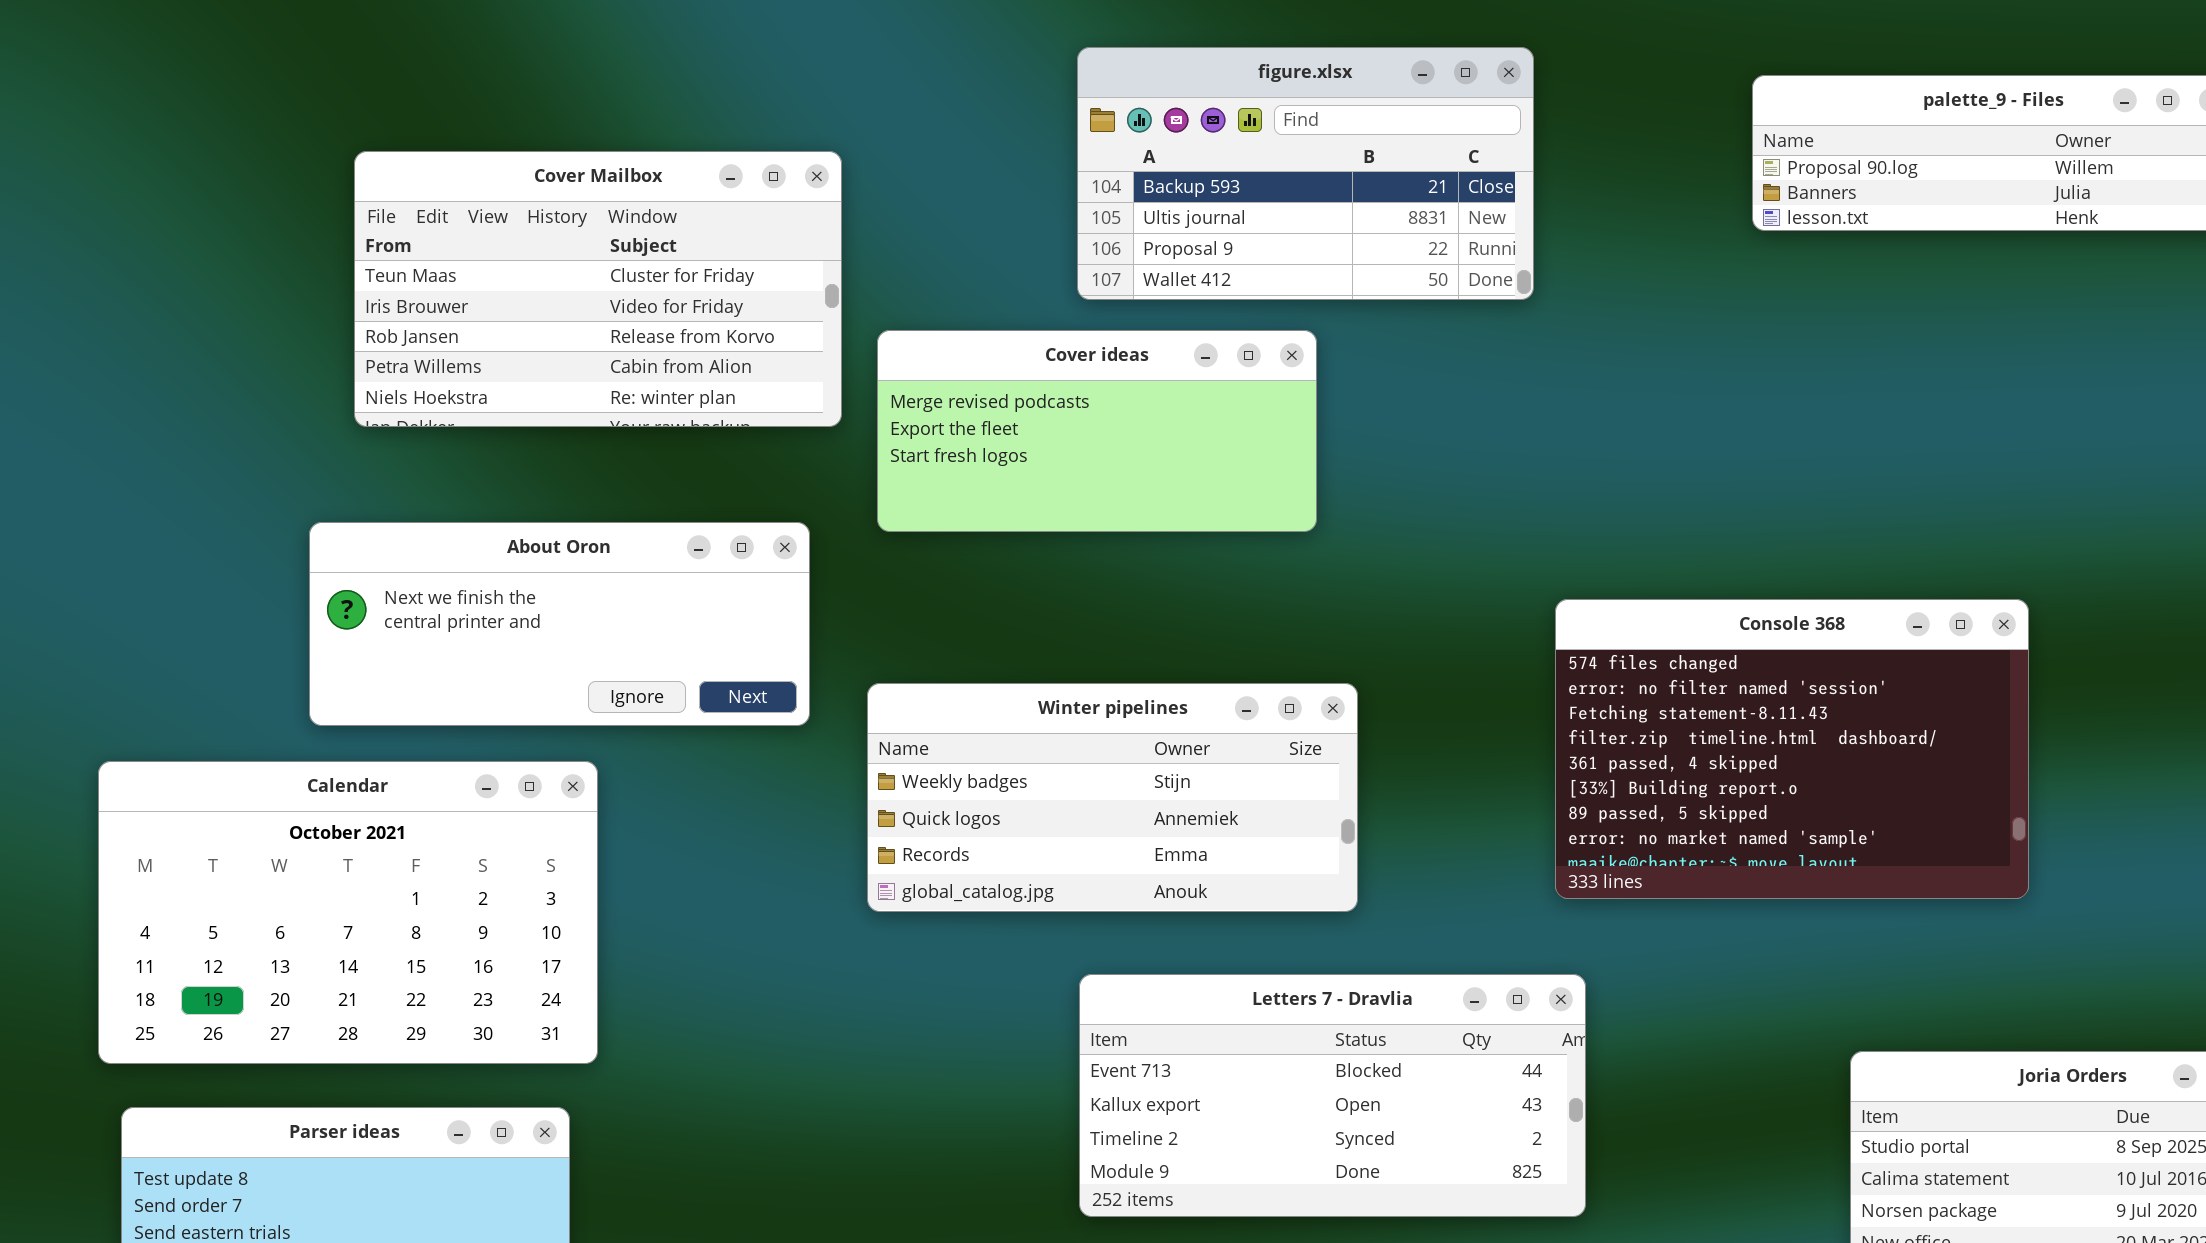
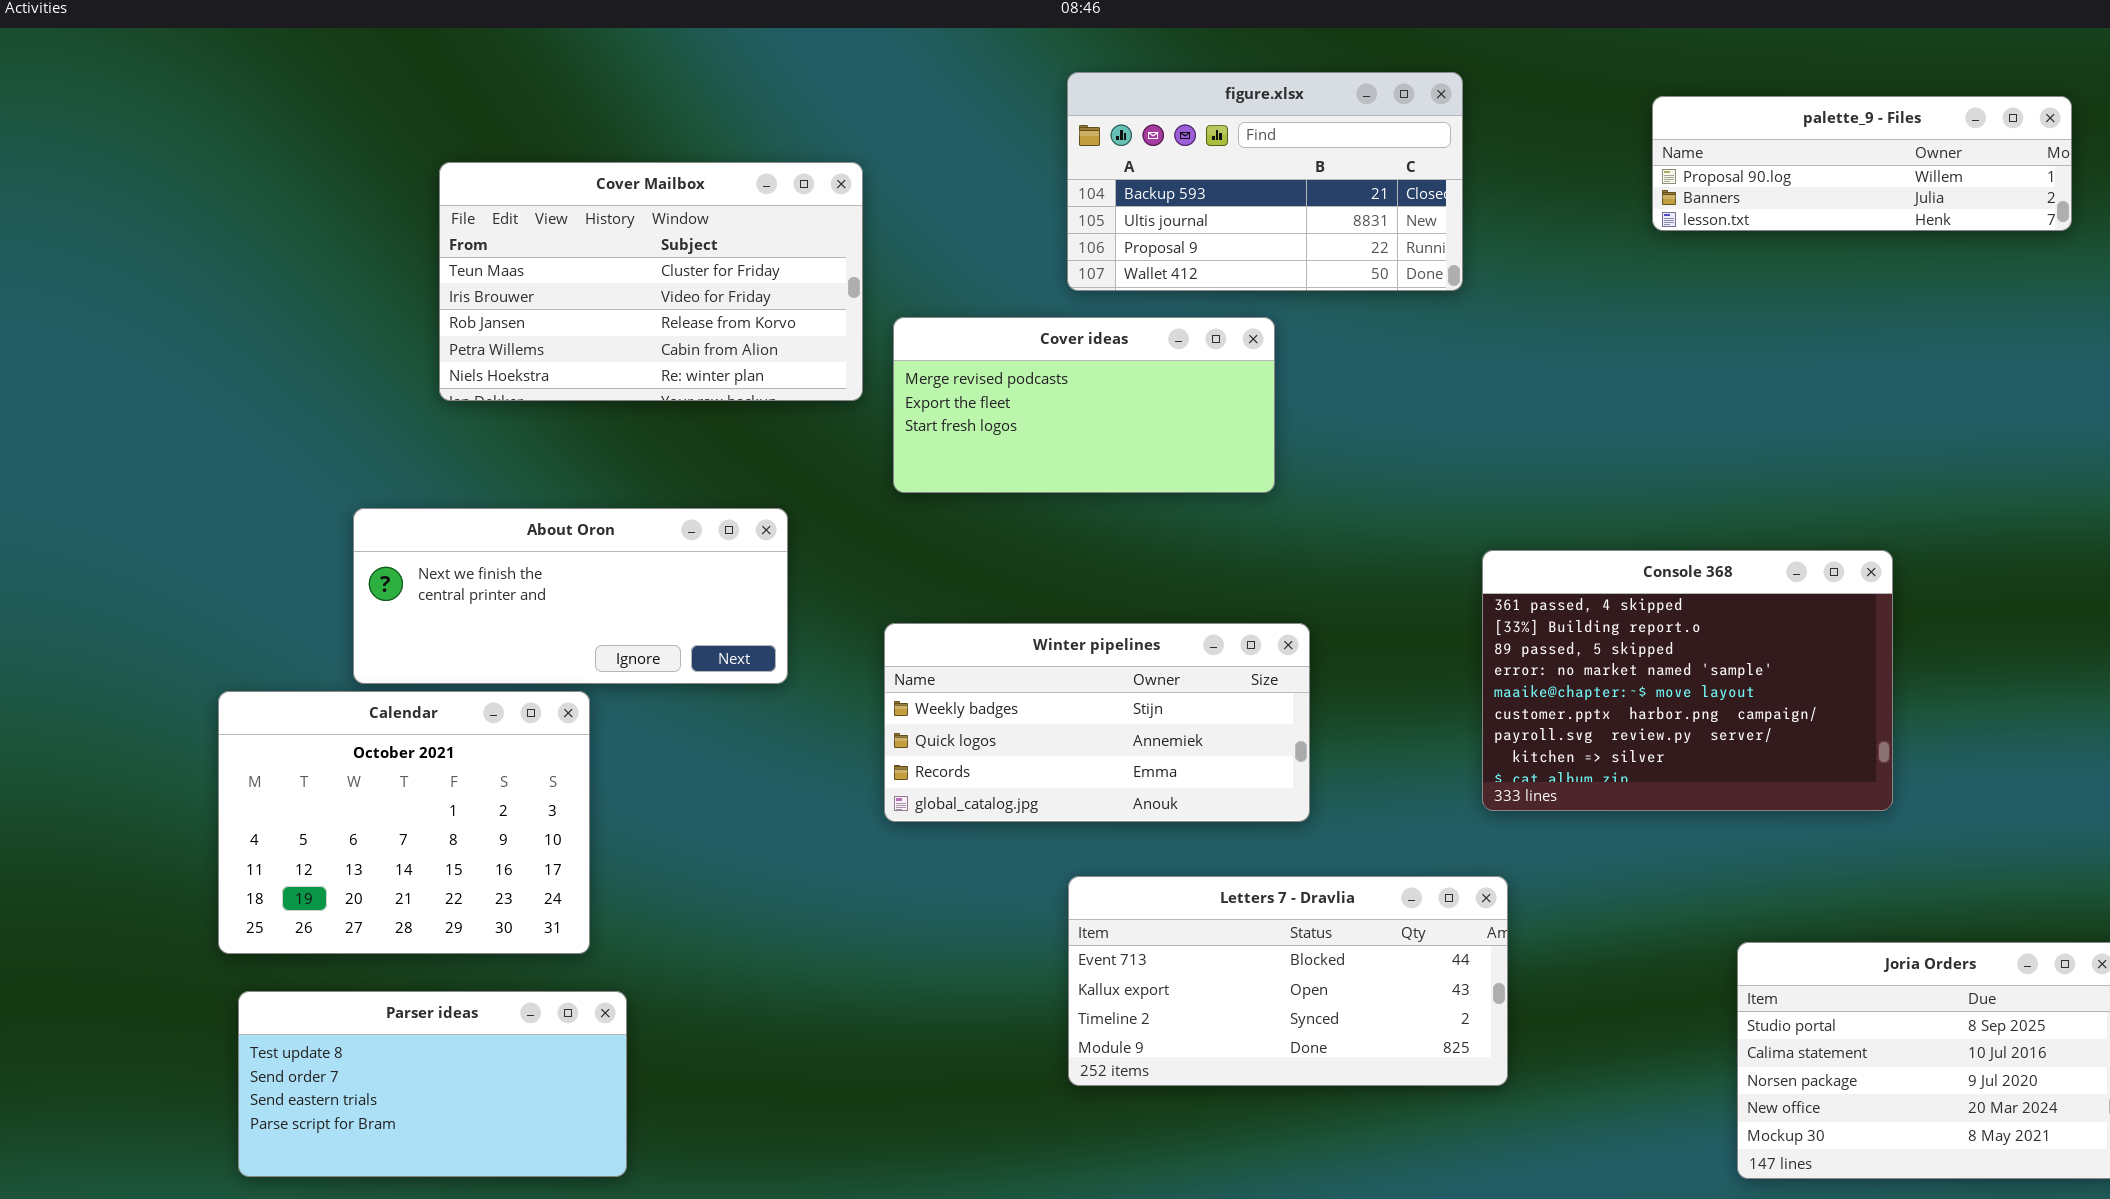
About Oron: [309,522,810,726] -> [353,508,788,684], moved
Console 368: [1555,599,2029,899] -> [1482,550,1893,811], scrolled down 4 rows
Calendar: [98,761,598,1064] -> [218,691,590,954], resized

